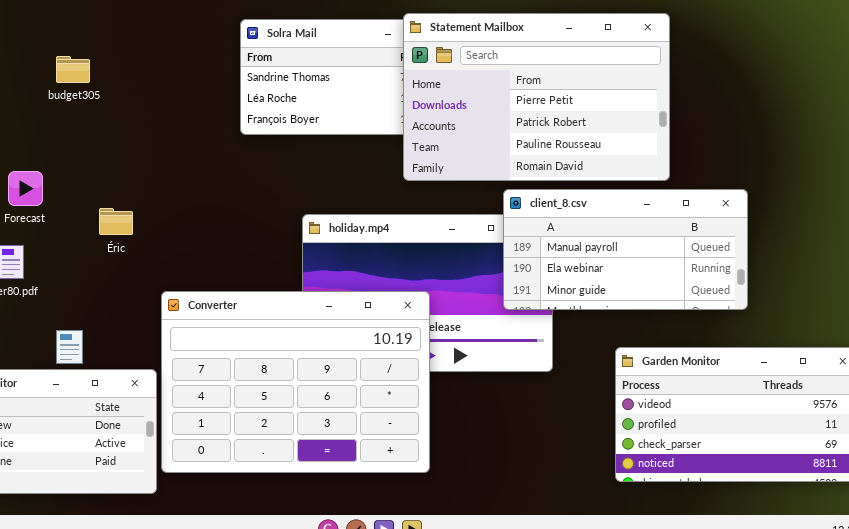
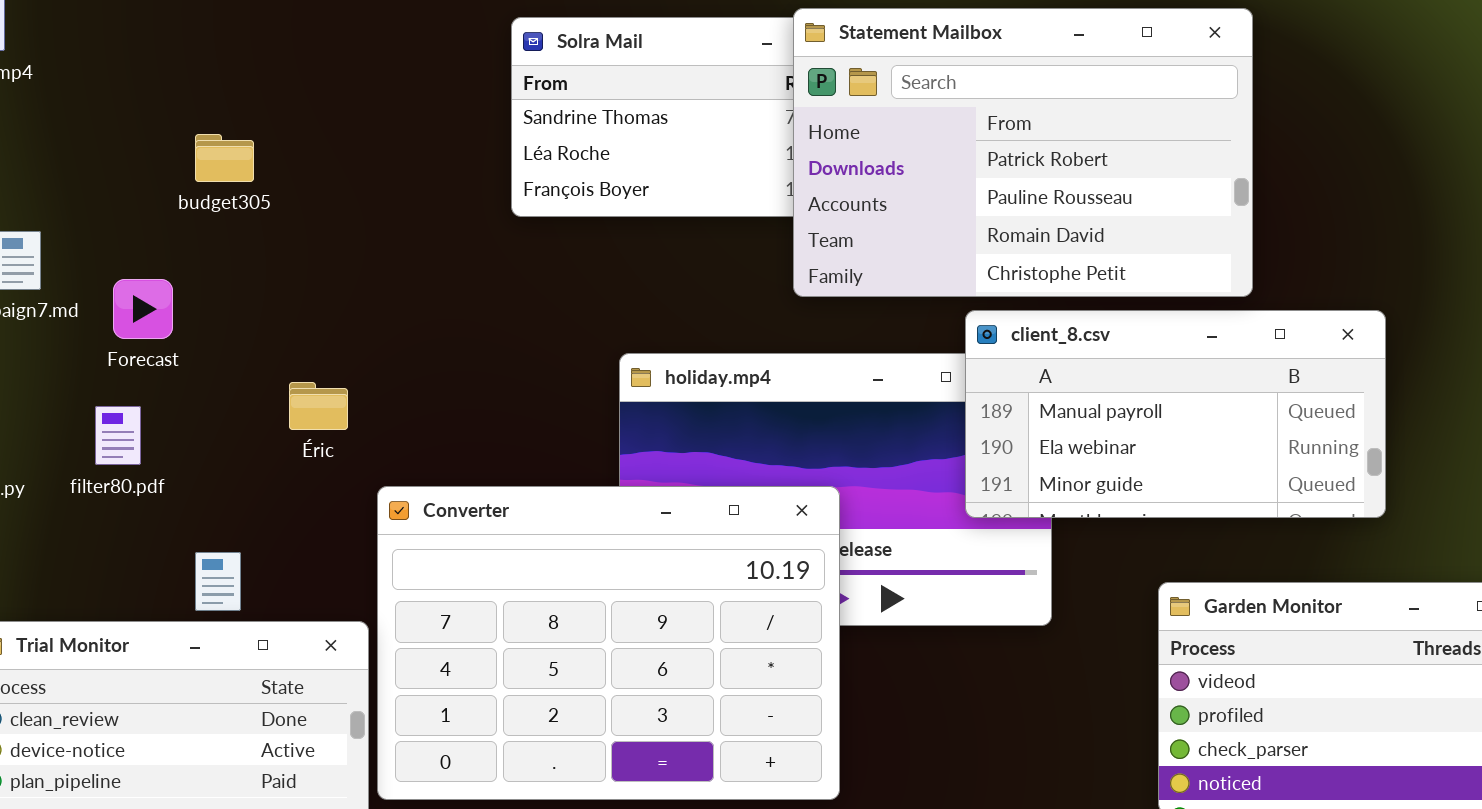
Statement Mailbox: [403,13,670,181] -> [793,8,1253,297], scrolled down 1 row
budget305: [56,56,90,83] -> [195,134,254,182], moved
Éric: [99,208,133,235] -> [289,382,348,430], moved

